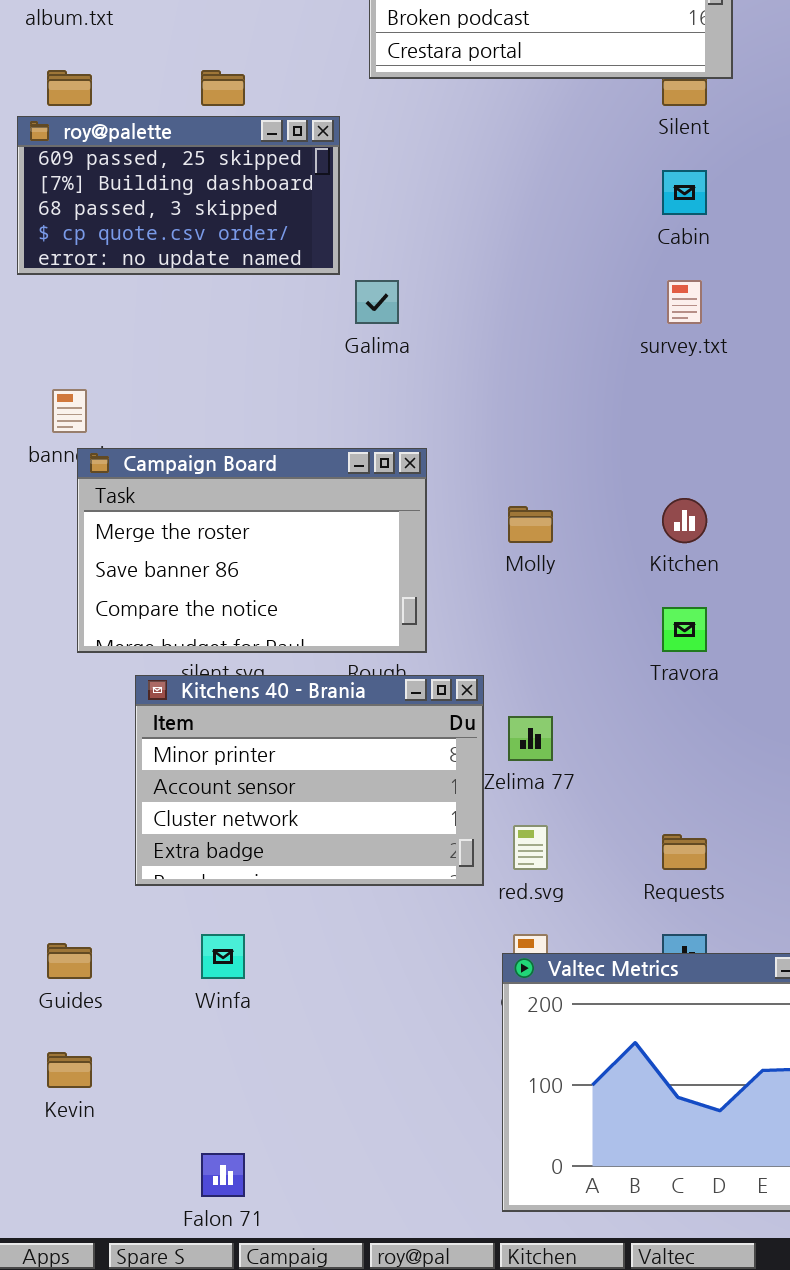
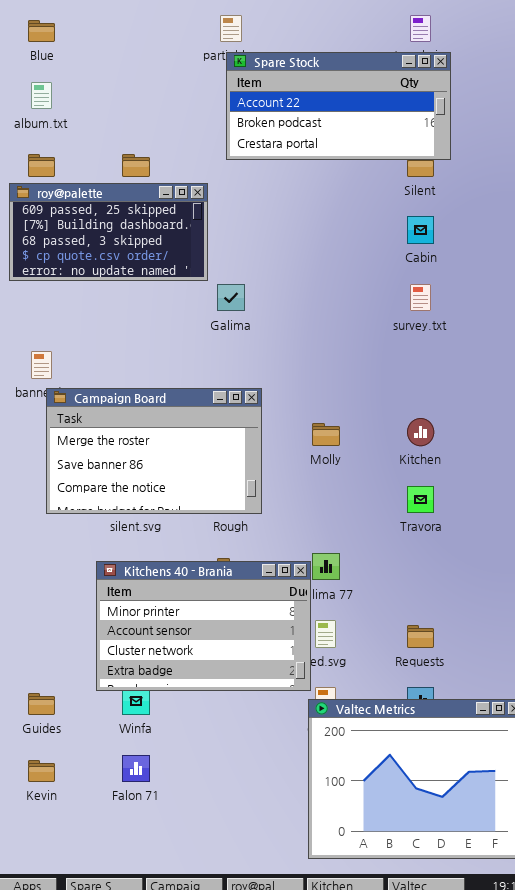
Kitchens 40 - Brania: [135,675,484,886] -> [96,561,311,691], moved
Falon 71: [201,1153,245,1197] -> [122,755,150,782], moved

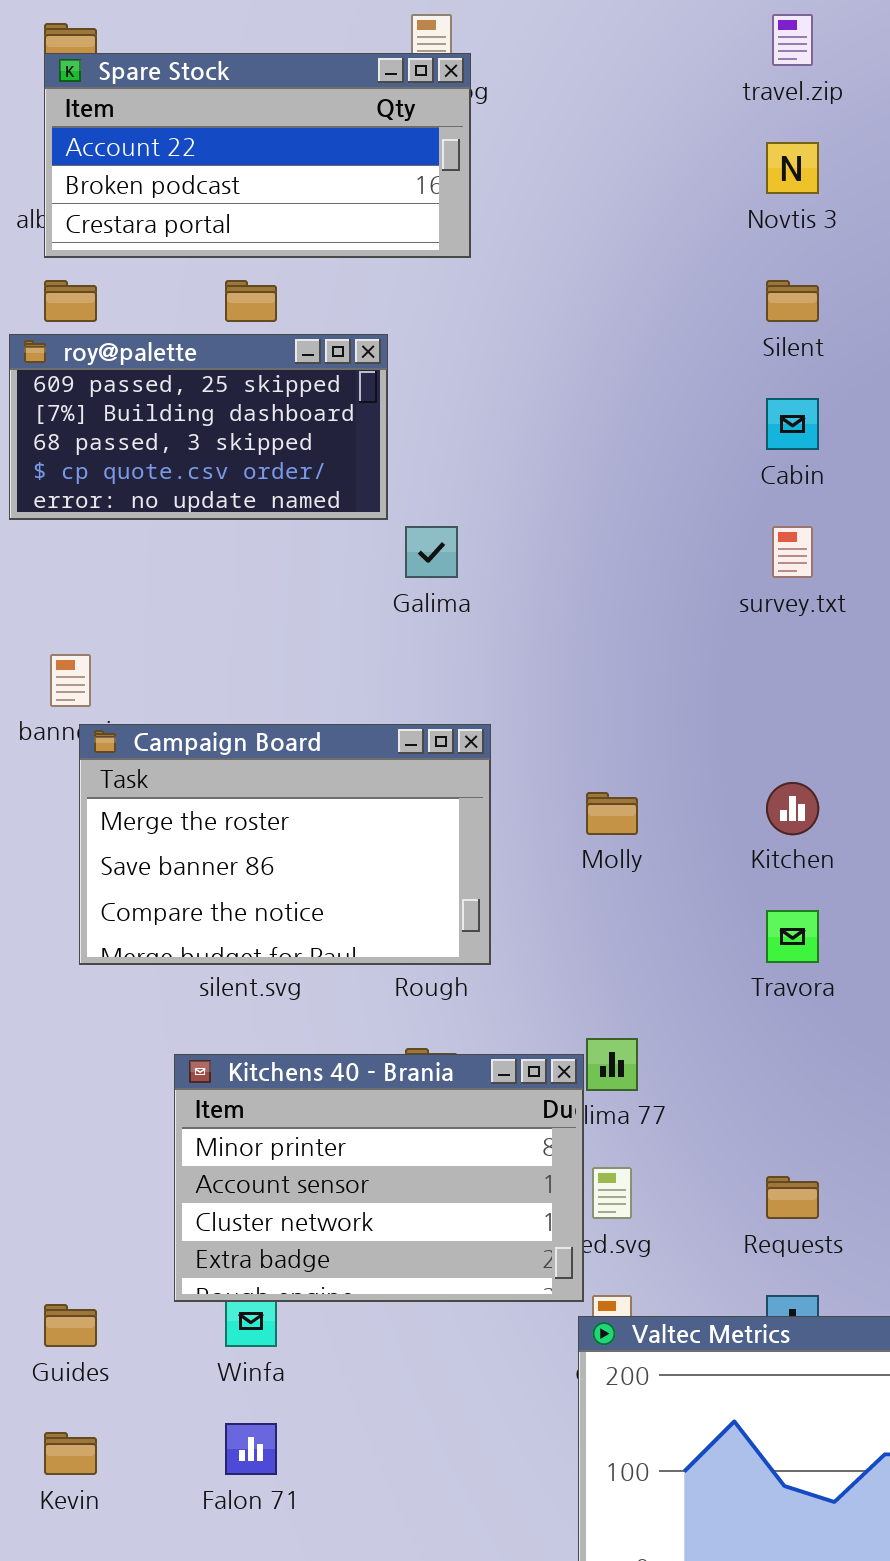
Spare Stock: [226,52,451,160] -> [44,53,471,258], moved

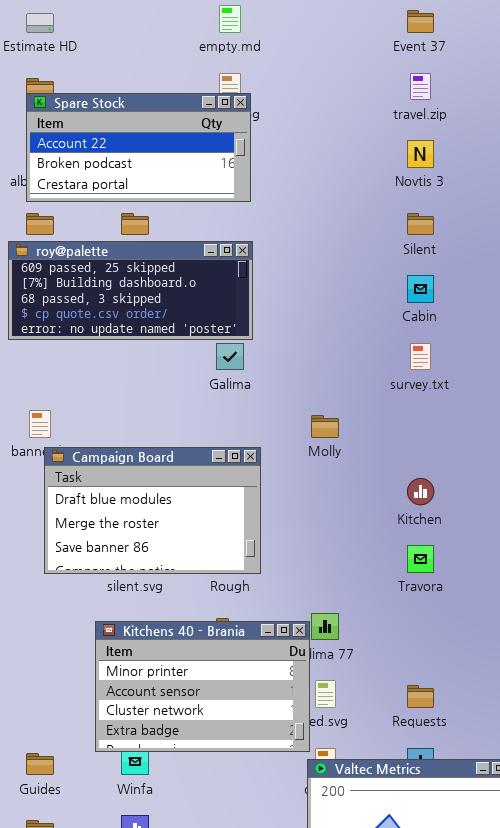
roy@palette: [9,334,388,520] -> [8,241,253,340], resized
Campaign Board: [79,724,491,965] -> [44,447,261,574], scrolled up 1 row
Molly: [586,792,638,835] -> [311,415,339,438], moved

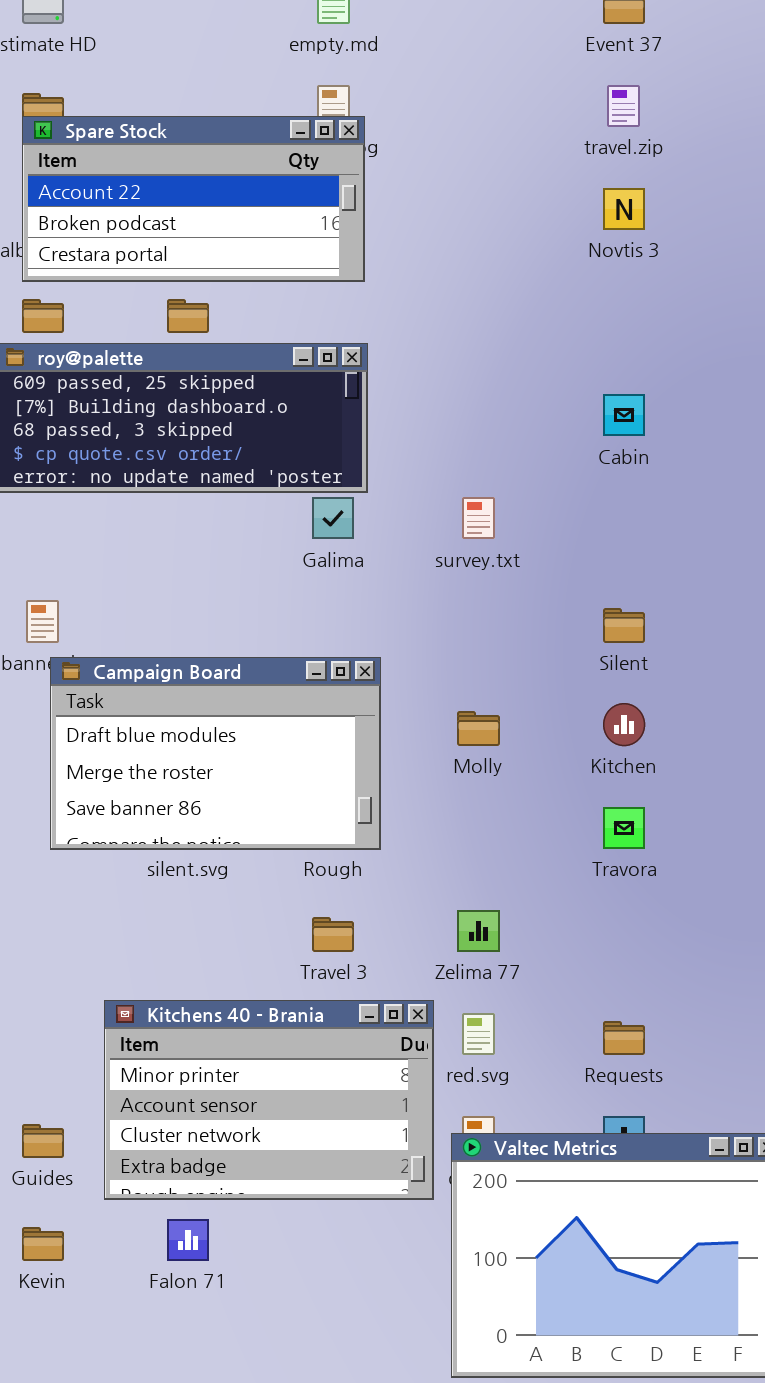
Silent: [407,213,434,235] -> [603,608,645,643], moved
survey.txt: [410,343,431,370] -> [462,497,495,539], moved
Molly: [311,415,339,438] -> [457,711,500,746], moved
Kitchens 40 - Brania: [95,621,310,752] -> [104,1000,434,1200], moved

